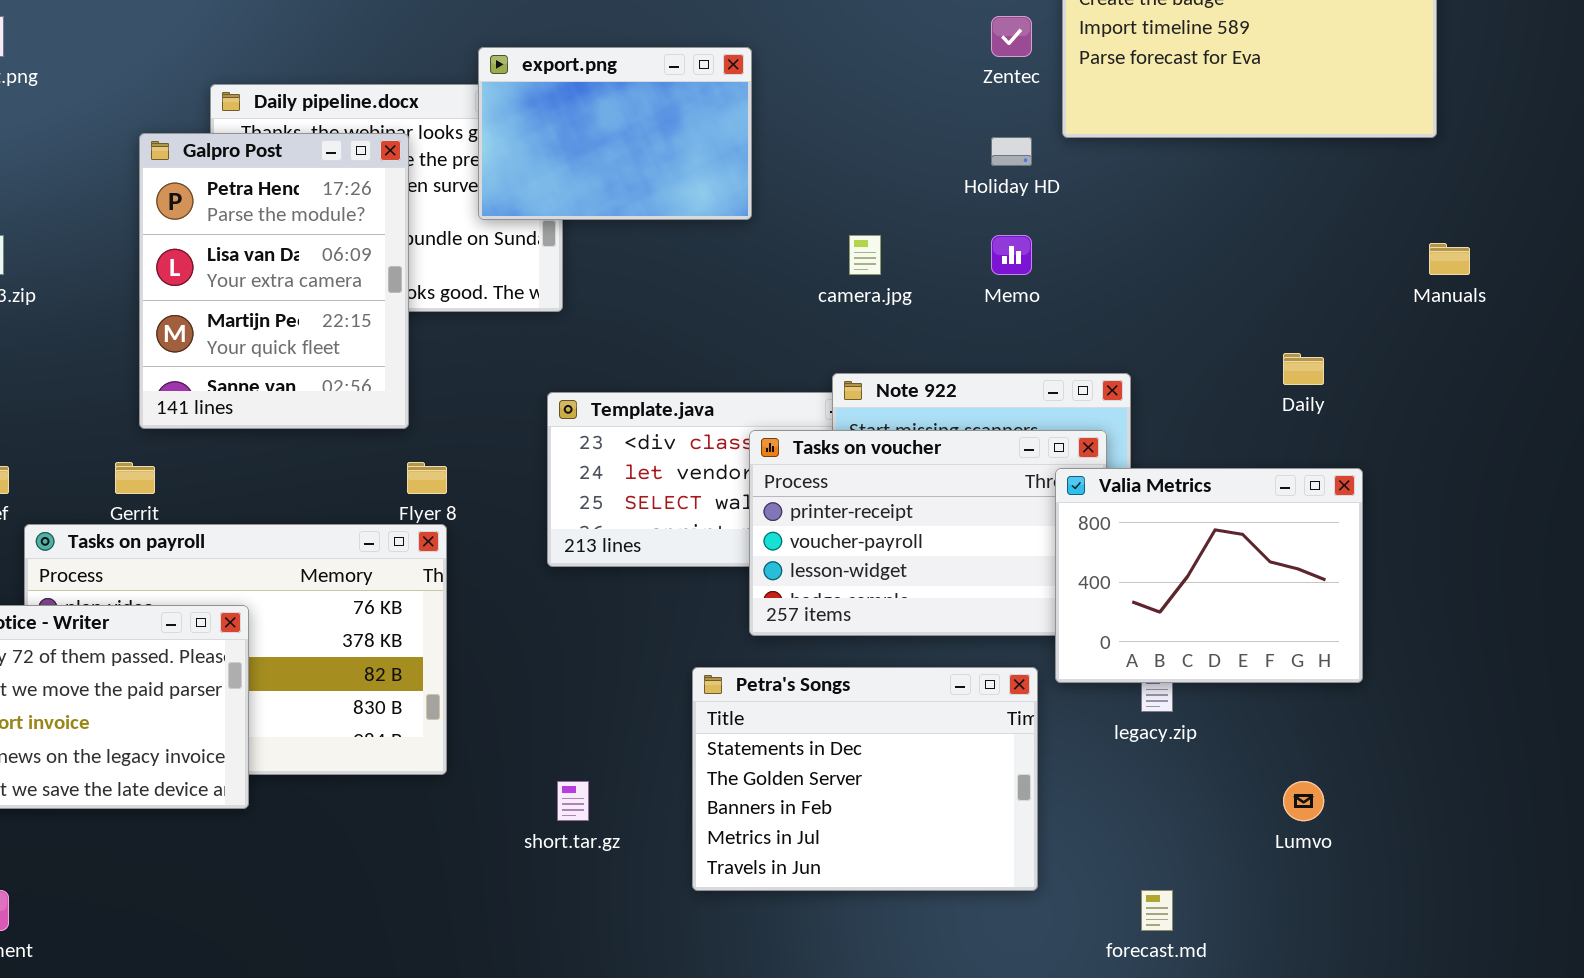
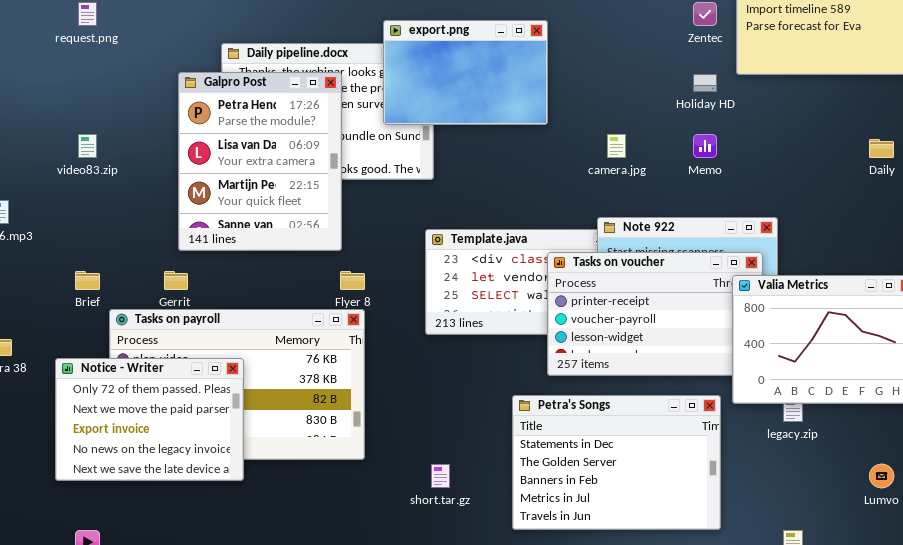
Daily: [1283,353,1324,385] -> [869,139,894,158], moved

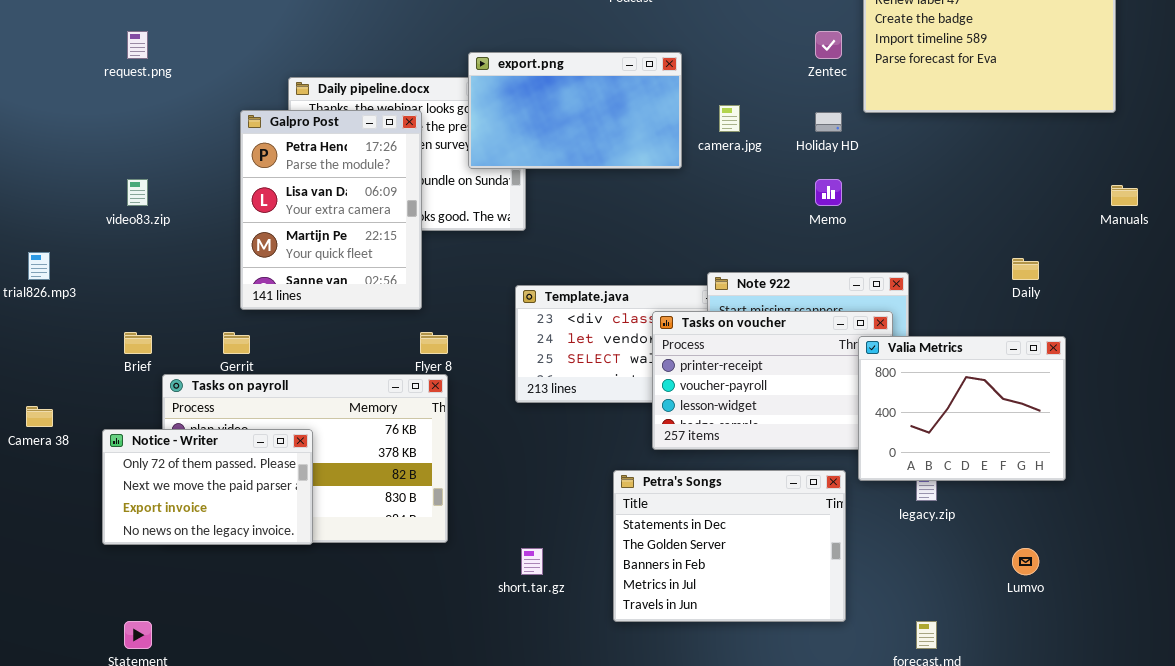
export.png: [383,20,548,125] -> [468,52,682,169], resized
camera.jpg: [607,134,626,158] -> [719,105,740,132], moved
Daily: [869,139,894,158] -> [1012,258,1039,280], moved
Notice - Writer: [55,358,244,481] -> [102,429,313,545], resized

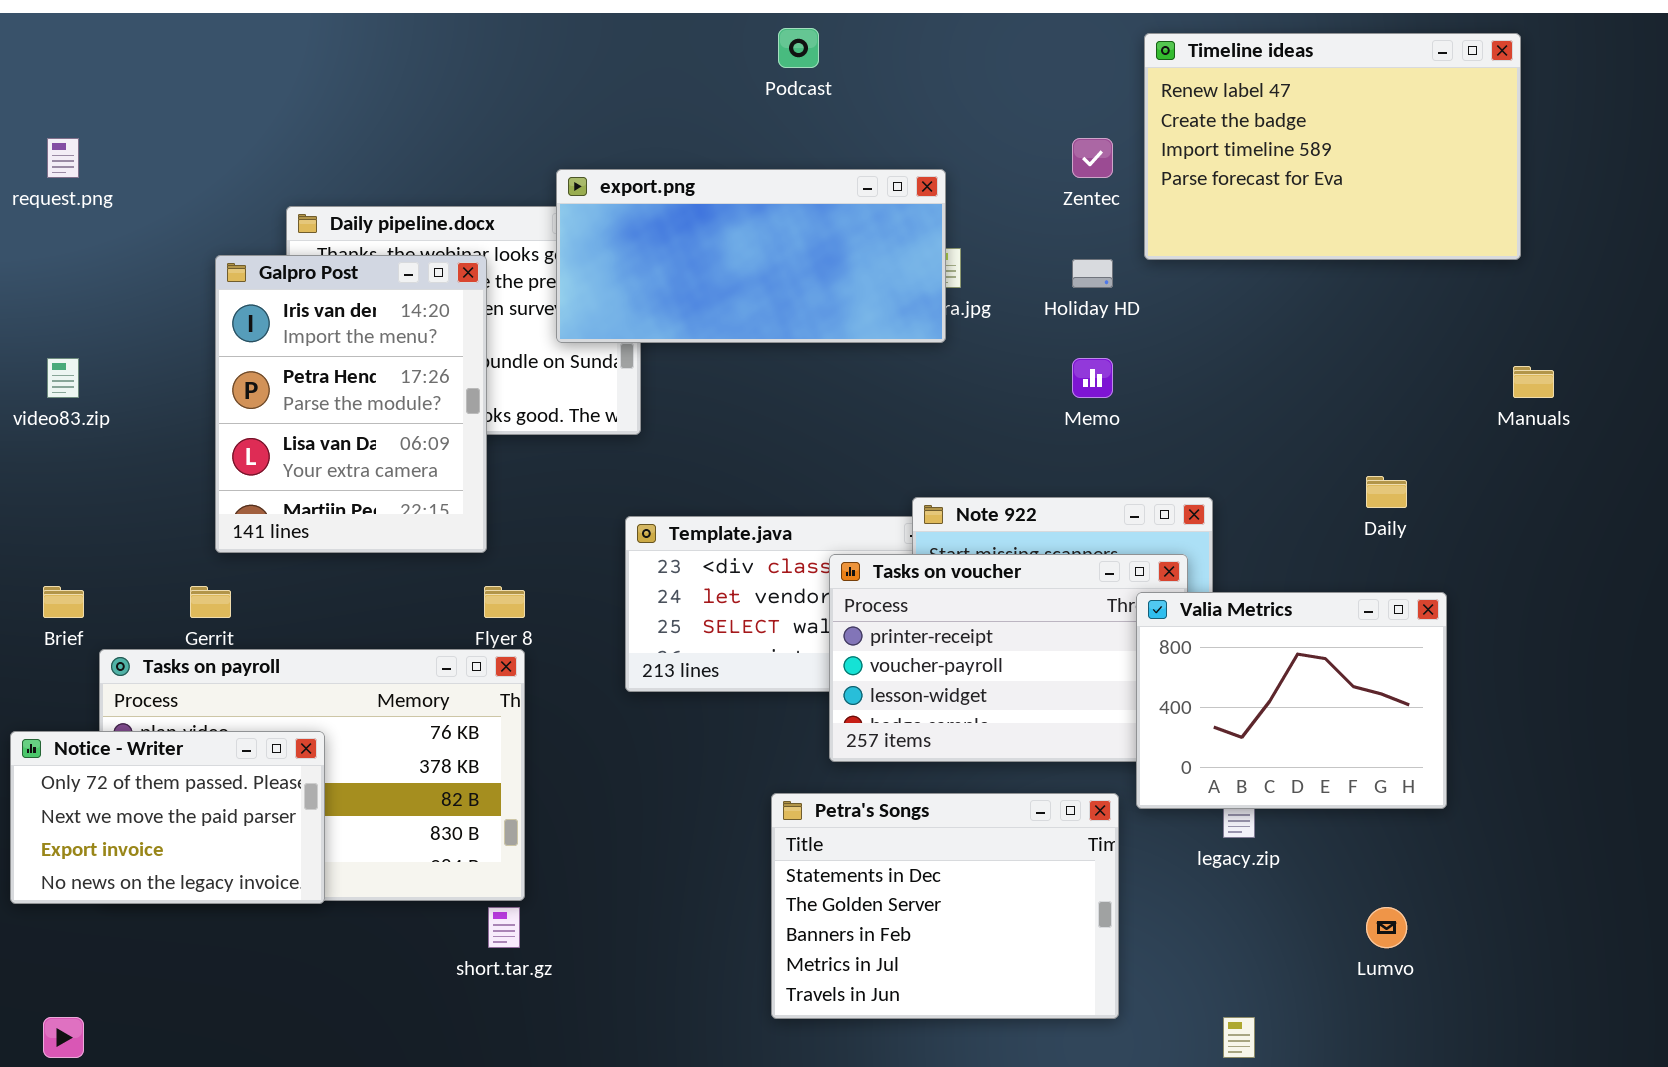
export.png: [468,52,682,169] -> [556,169,946,343], resized
Galpro Post: [240,110,422,310] -> [215,255,487,553], scrolled up 1 row
short.tar.gz: [521,548,543,575] -> [488,907,520,948], moved

